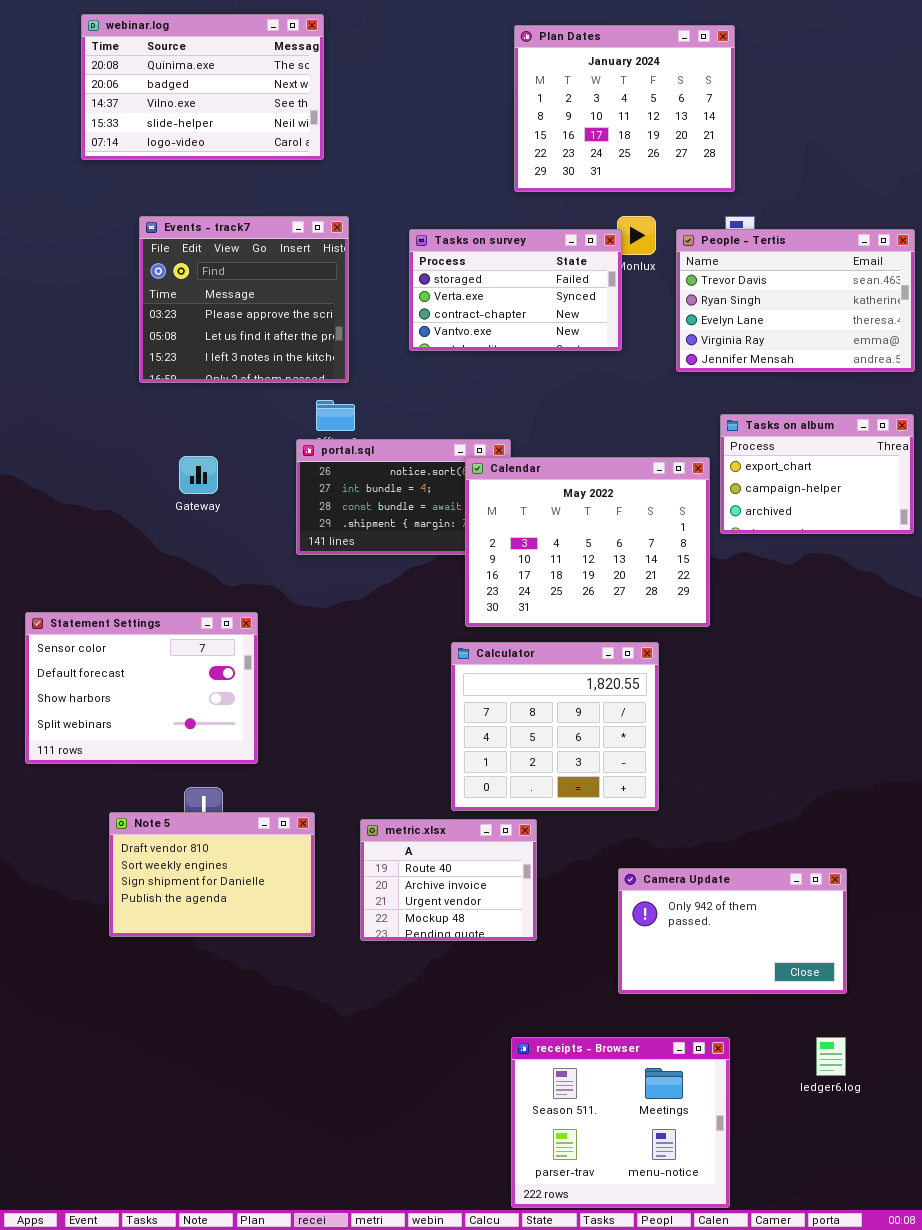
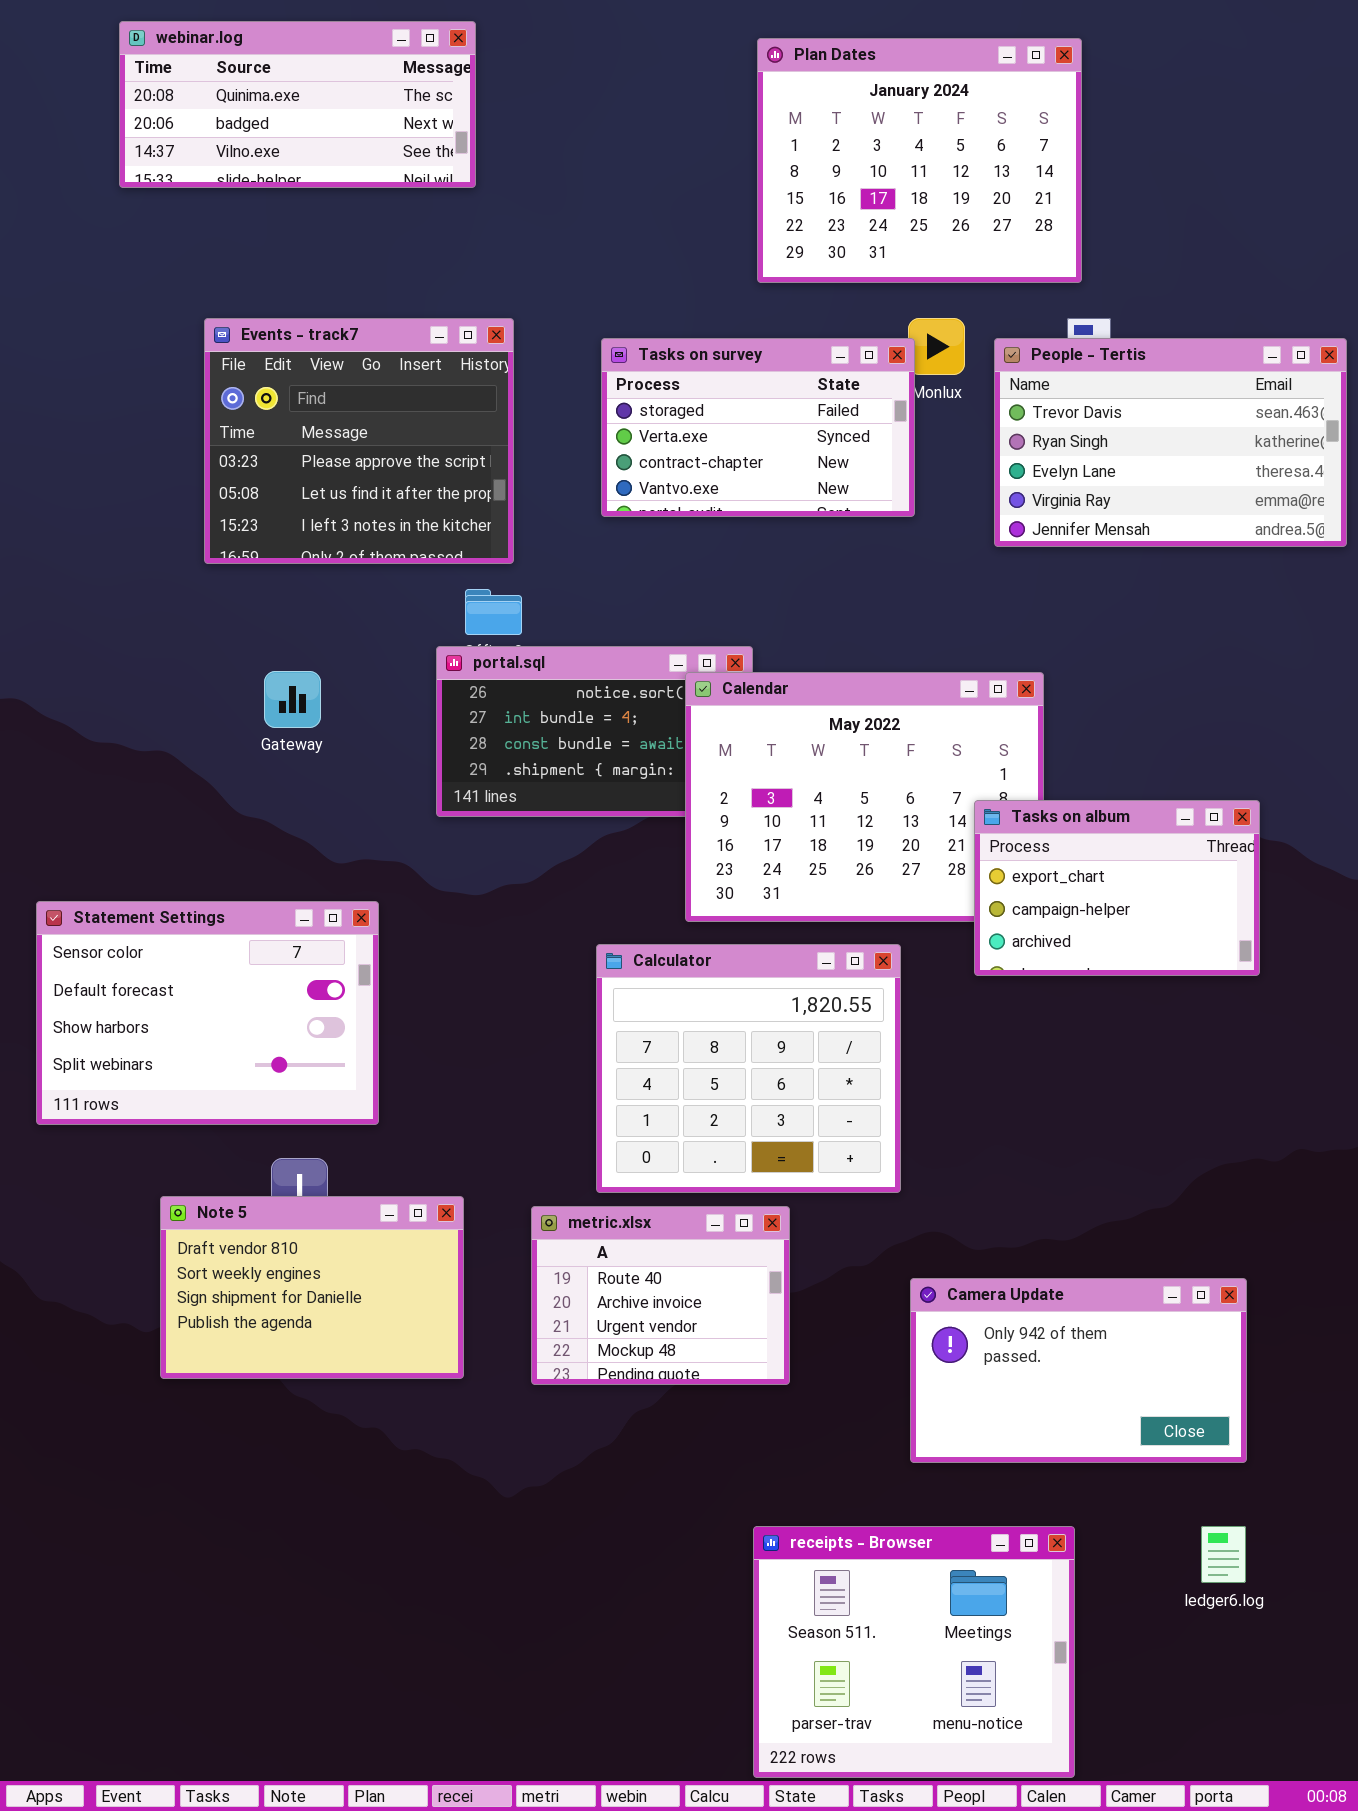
webinar.log: [81,14,324,160] -> [119,21,476,188], resized
Tasks on album: [720,414,914,534] -> [974,800,1260,976], moved
Calculator: [451,642,659,811] -> [596,944,901,1193], moved

